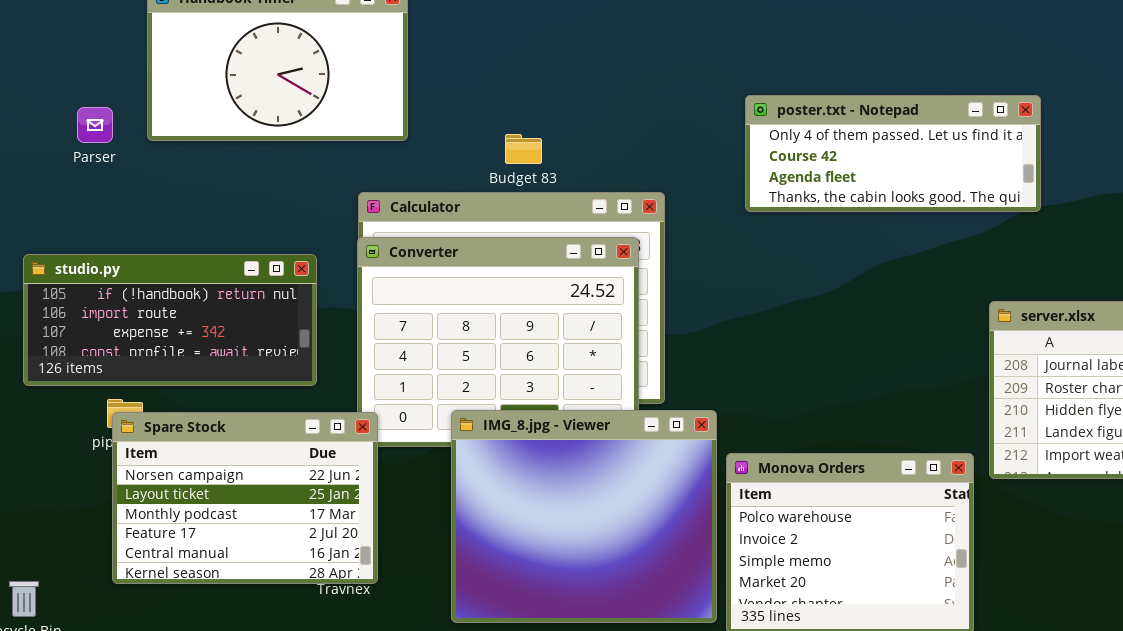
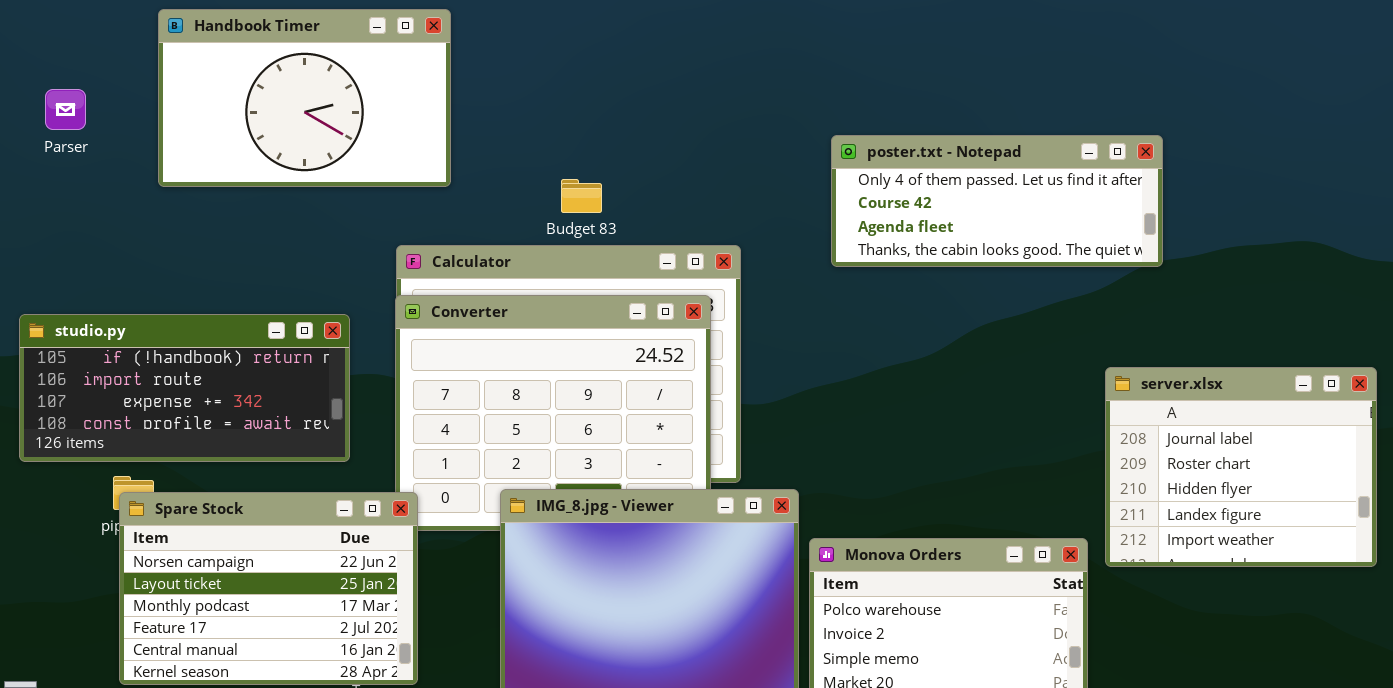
Parser: [77,107,113,143] -> [45,89,86,130], moved

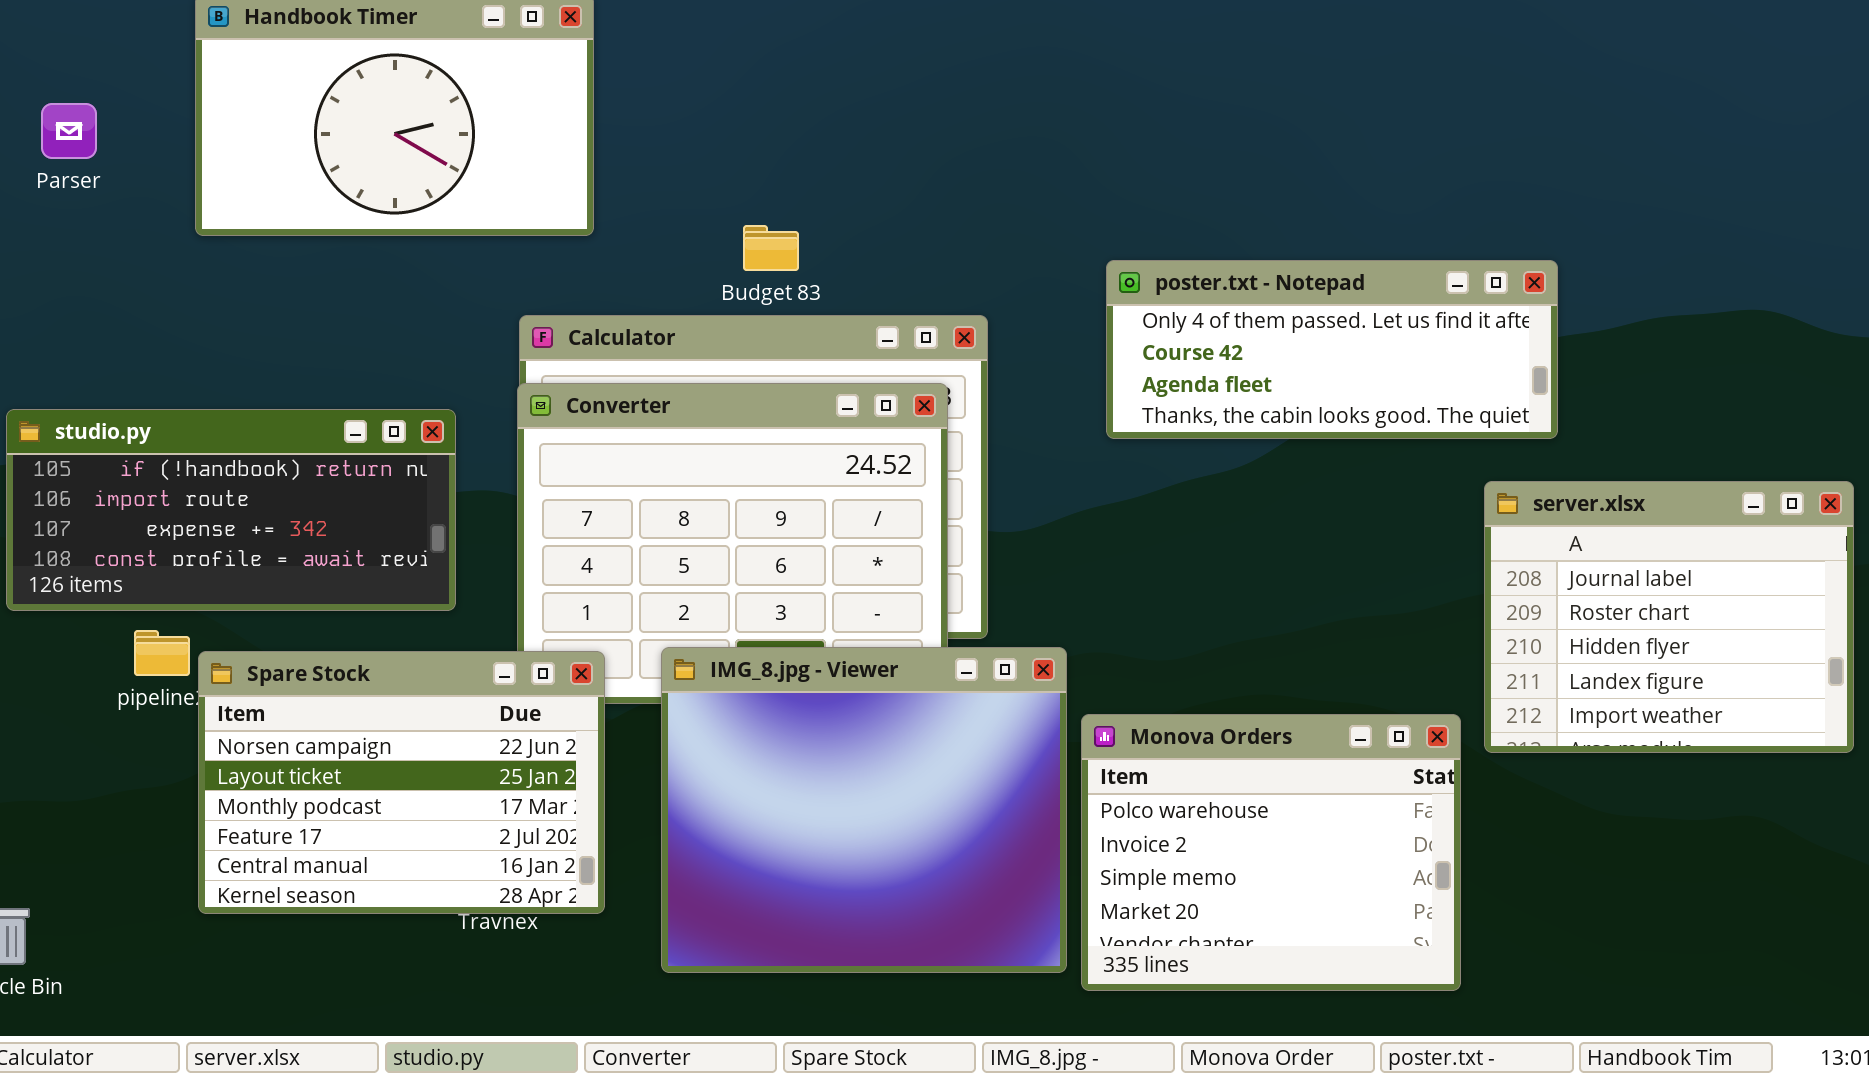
poster.txt - Notepad: [831,135,1163,267] -> [1106,260,1558,439], moved
Spare Stock: [119,492,418,685] -> [198,651,605,914], moved

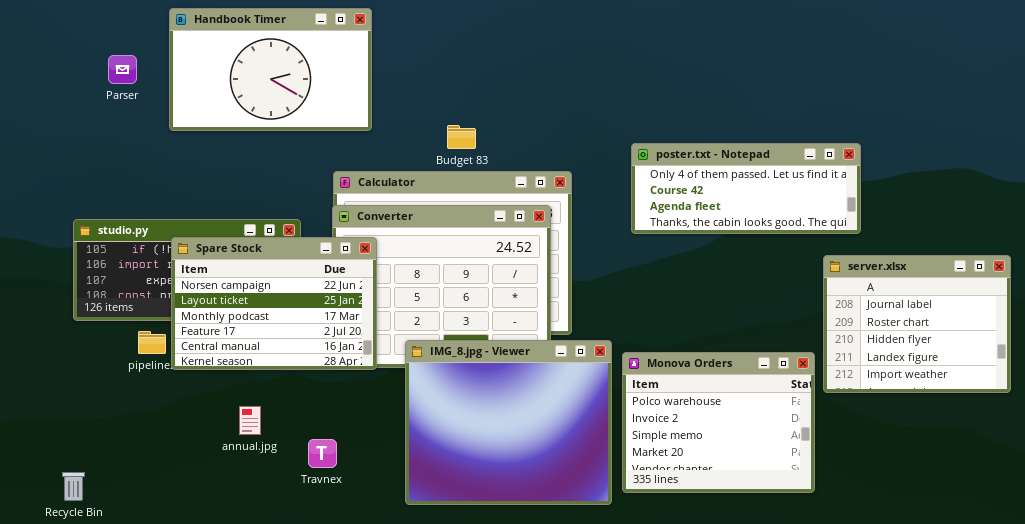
Parser: [41,103,97,159] -> [108,55,137,84], moved
Spare Stock: [198,651,605,914] -> [171,237,377,370], moved
Monova Orders: [1081,714,1461,991] -> [622,352,815,493], moved

